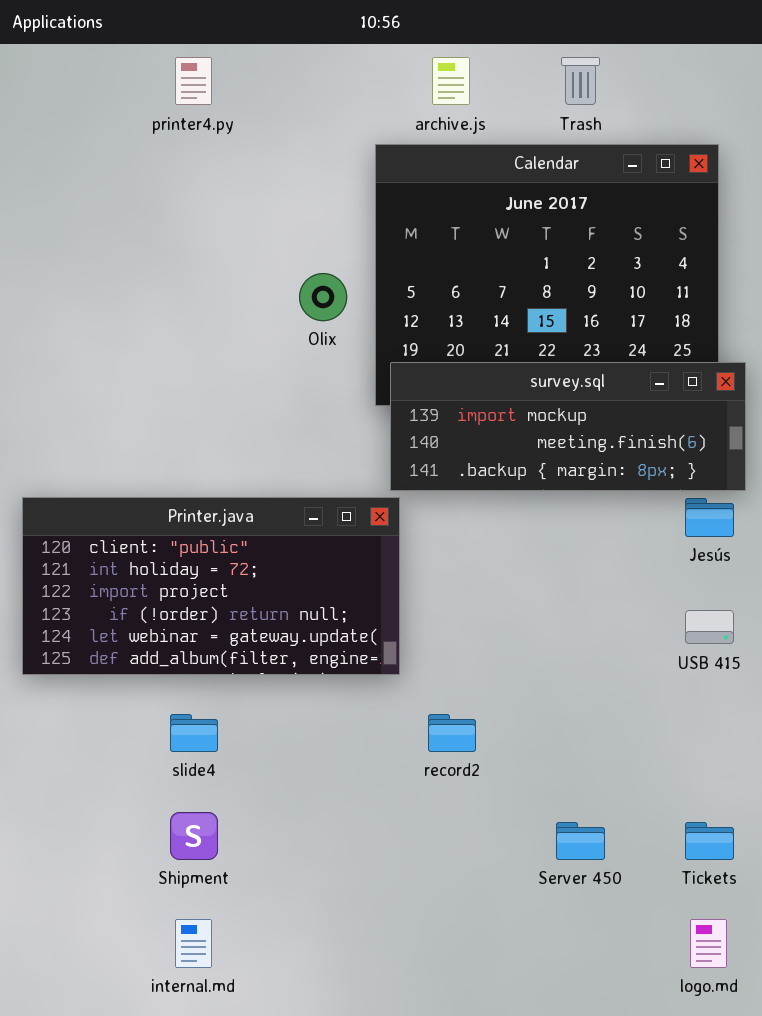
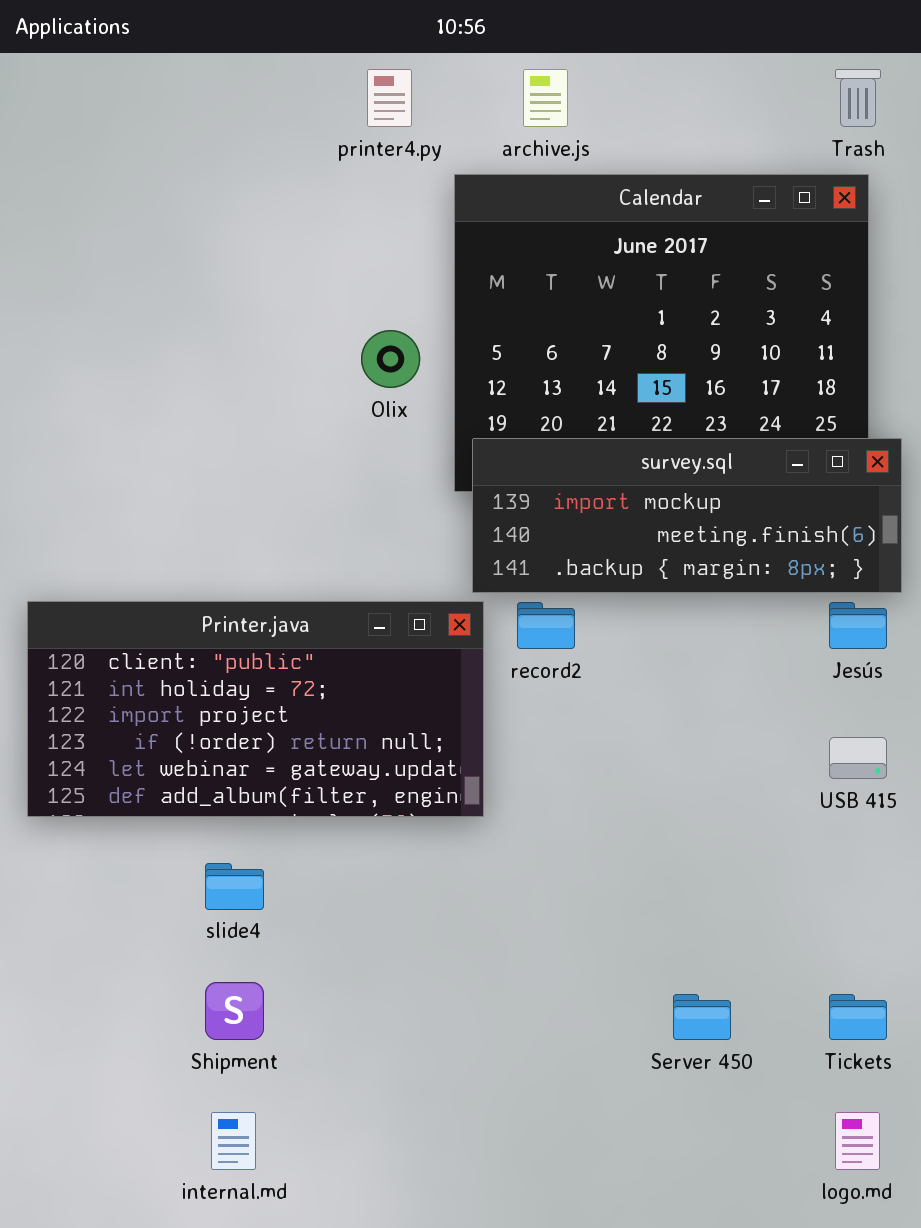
printer4.py: [175,57,212,105] -> [367,69,412,127], moved
Trash: [561,57,600,105] -> [835,69,881,127], moved
record2: [428,714,476,752] -> [517,602,575,649], moved

